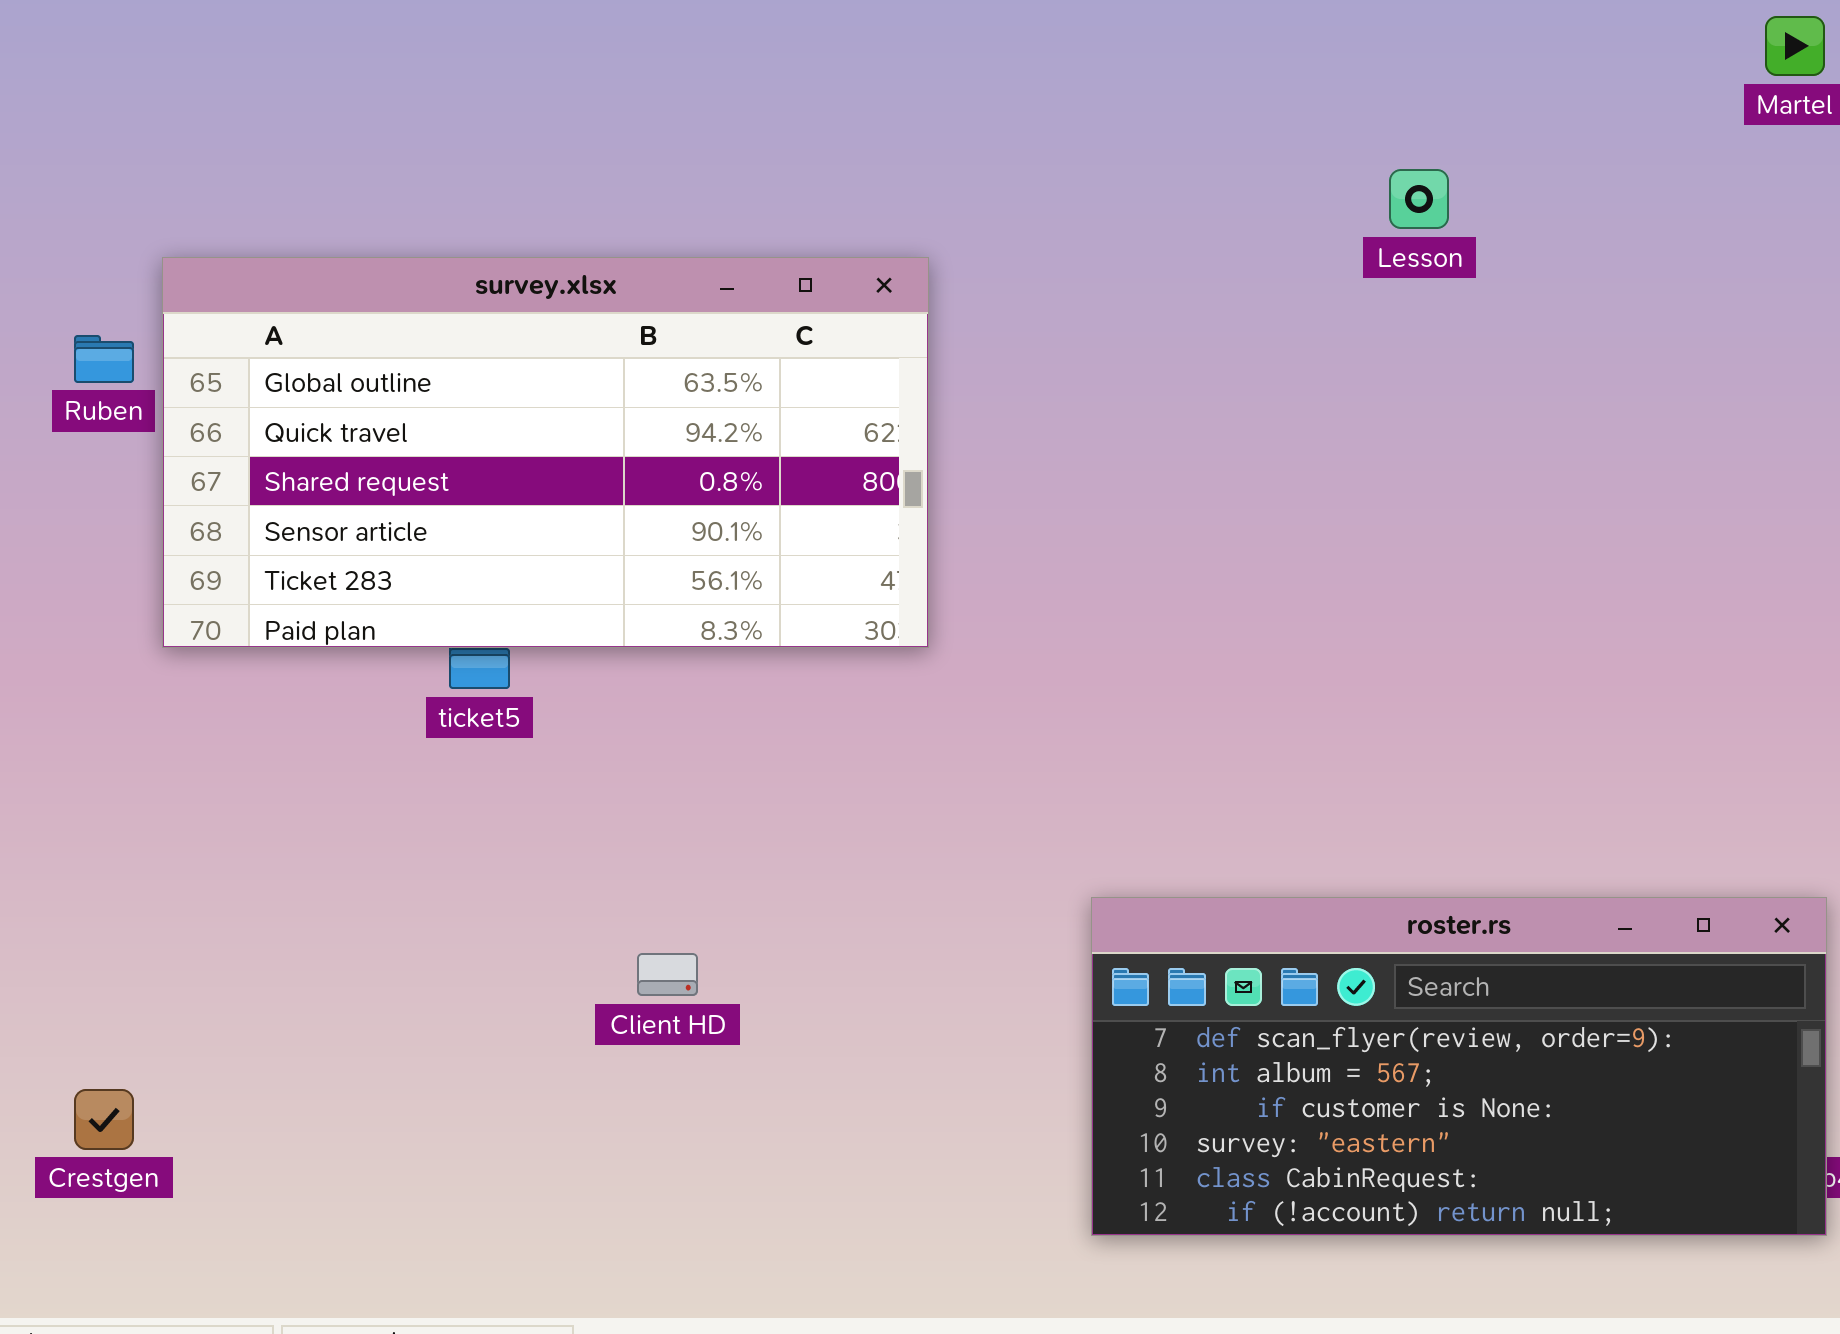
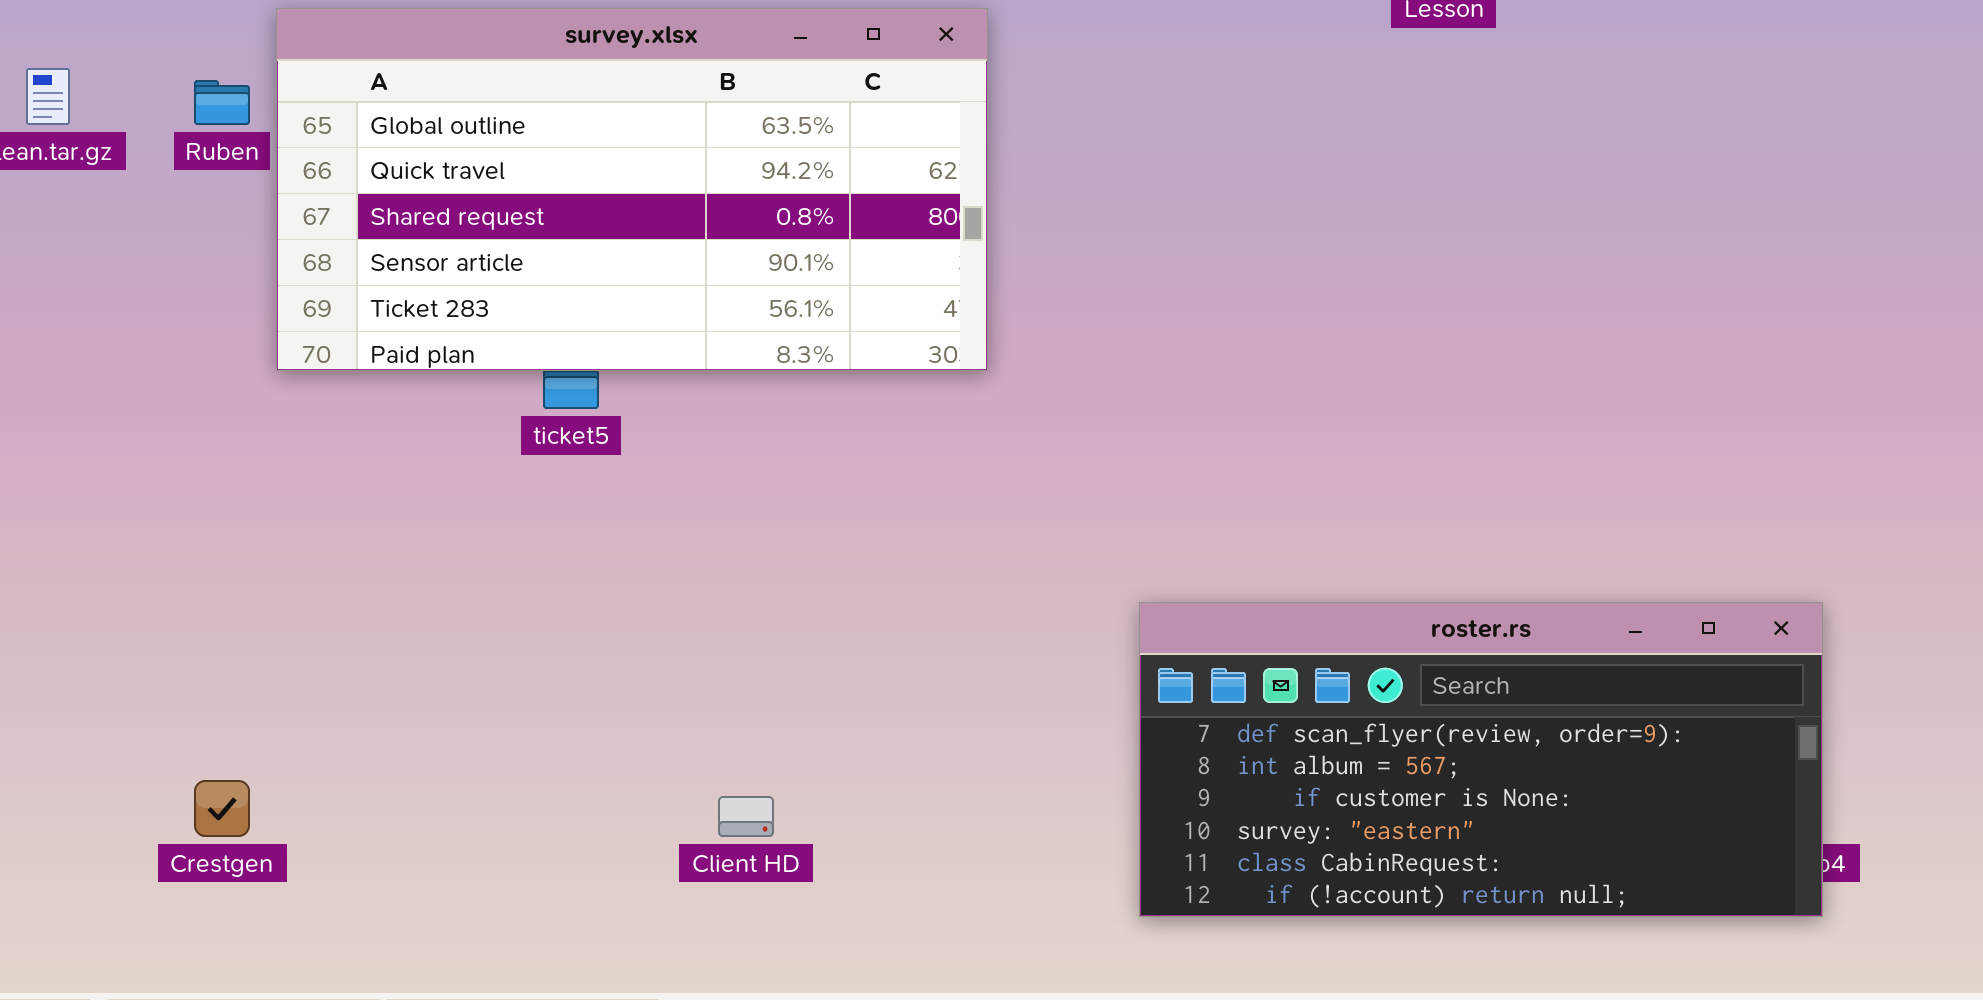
Client HD: [637,953,698,996] -> [718,796,774,837], moved

